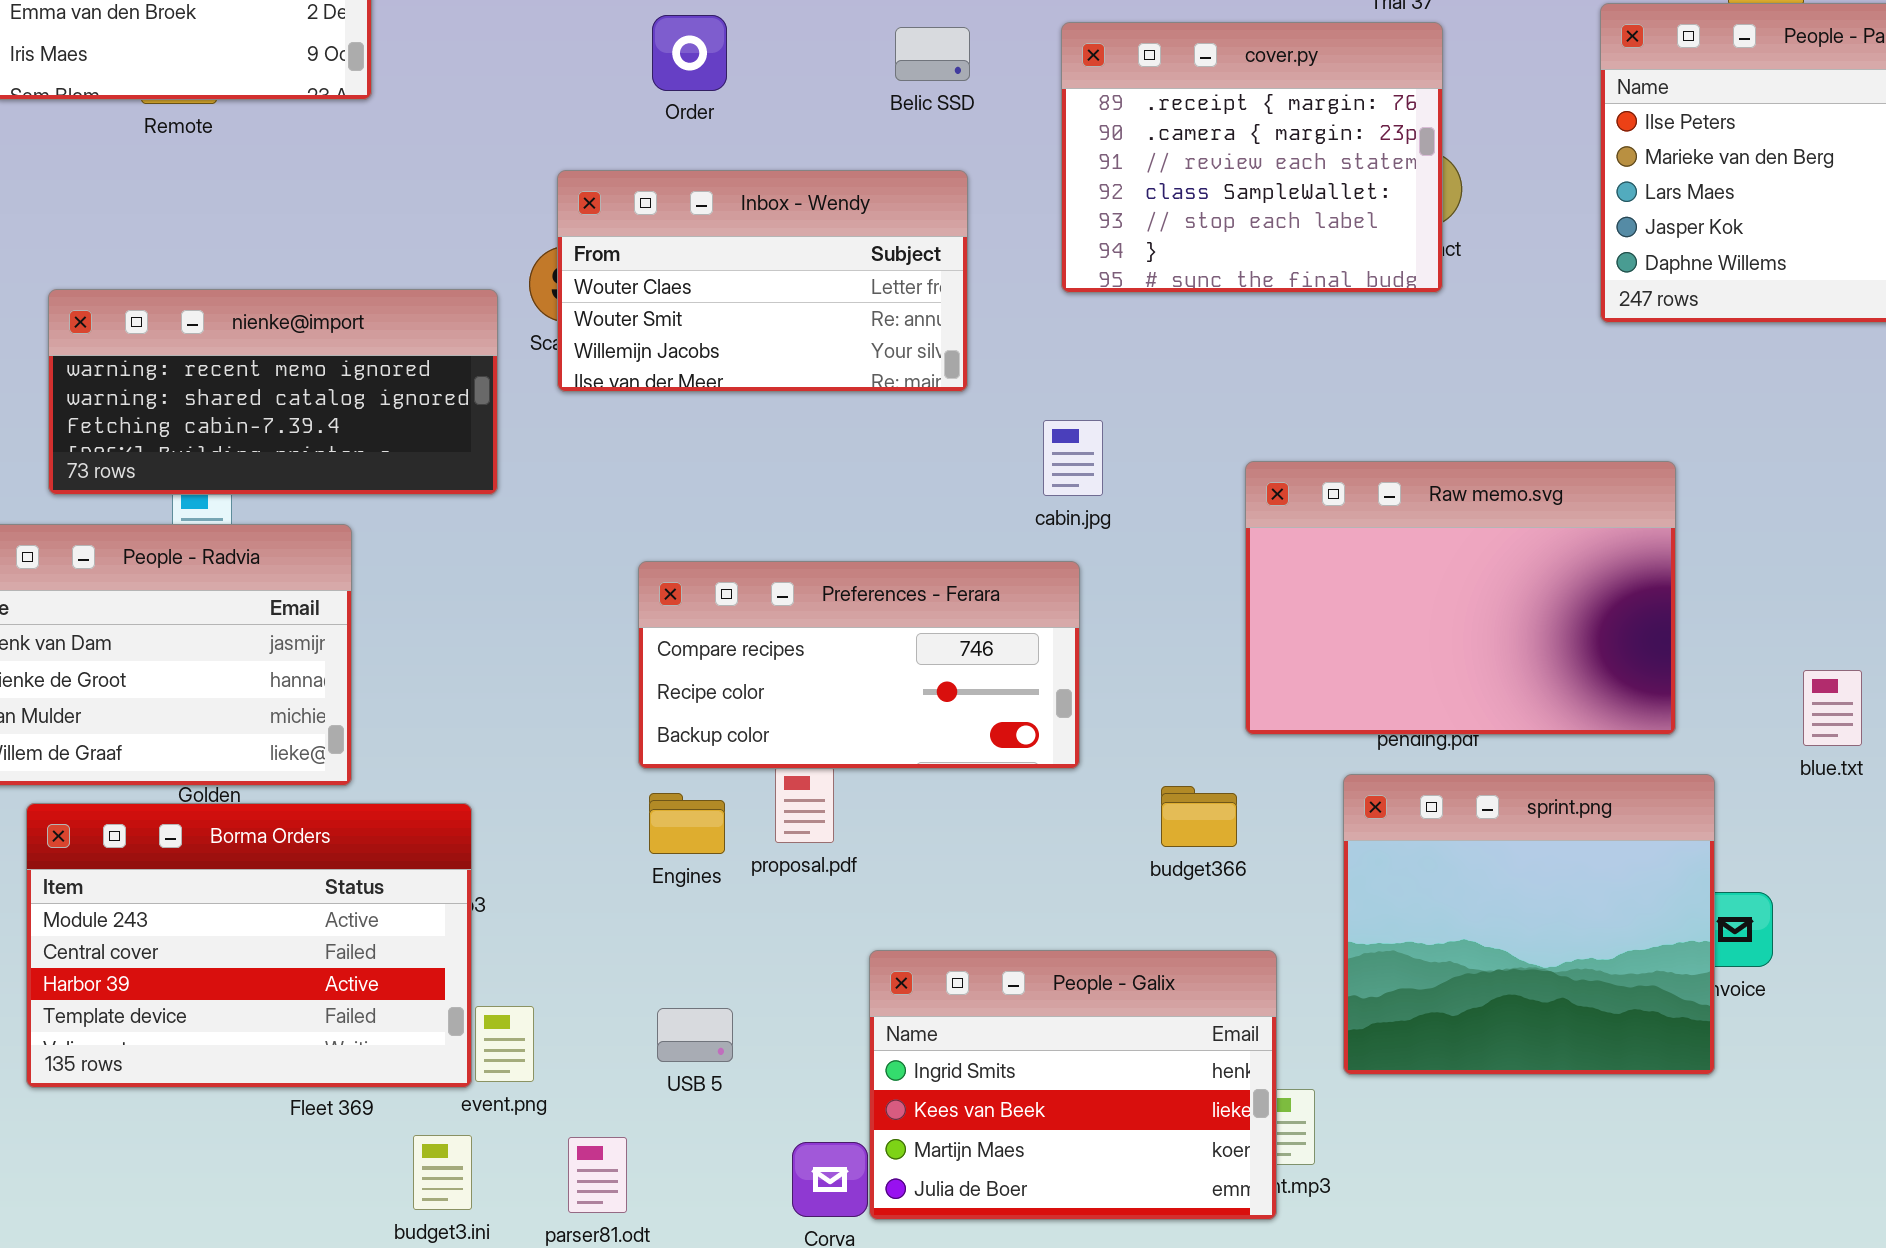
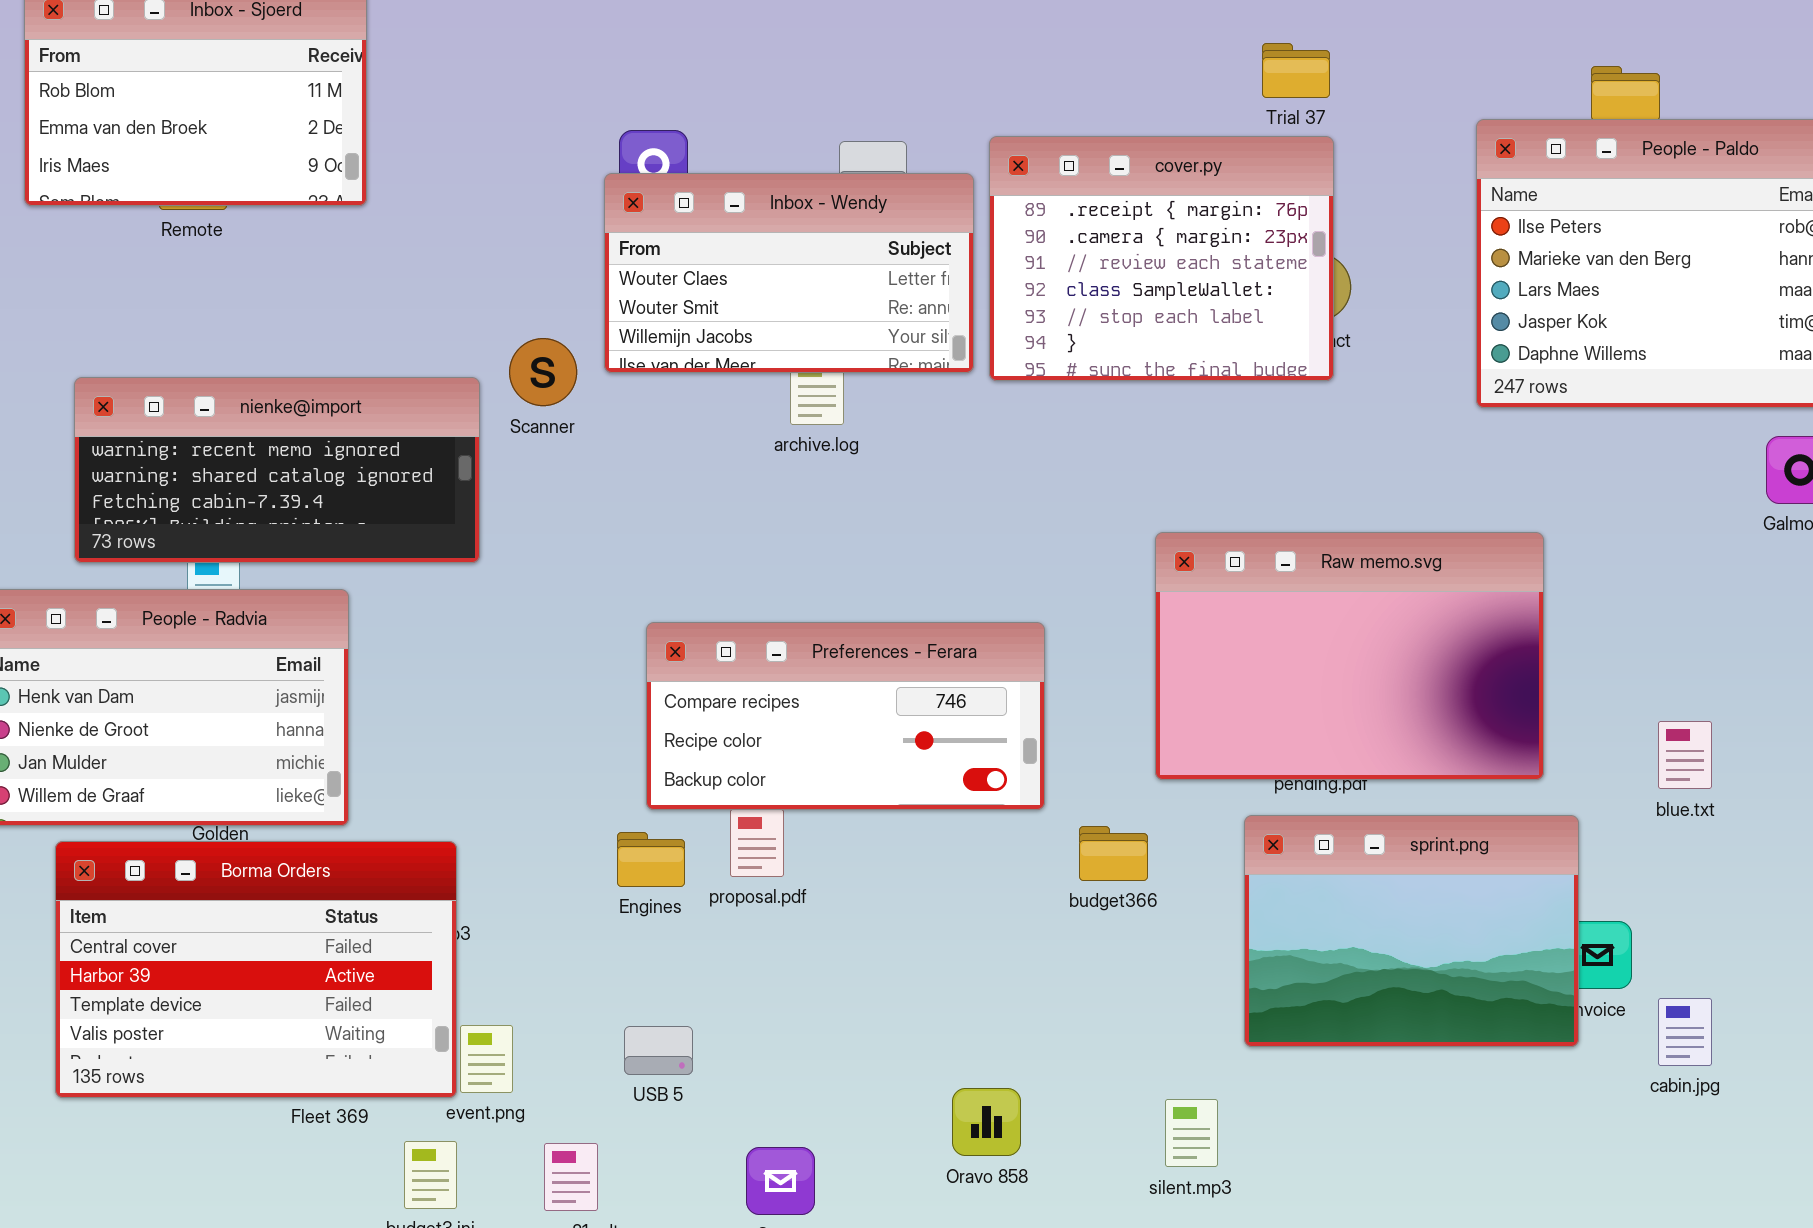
Inbox - Wendy: [557,170,968,392] -> [604,173,974,373], moved
cabin.jpg: [1043,420,1103,496] -> [1658,998,1712,1066], moved
Preferences - Ferara: [638,561,1080,769] -> [646,622,1045,810], moved
sprint.png: [1343,774,1715,1075] -> [1244,815,1579,1047], resized
Borma Orders: [26,803,472,1088] -> [55,841,457,1098], scrolled down 1 row
People - Galix: [869,950,1277,1220] -> none, closed

